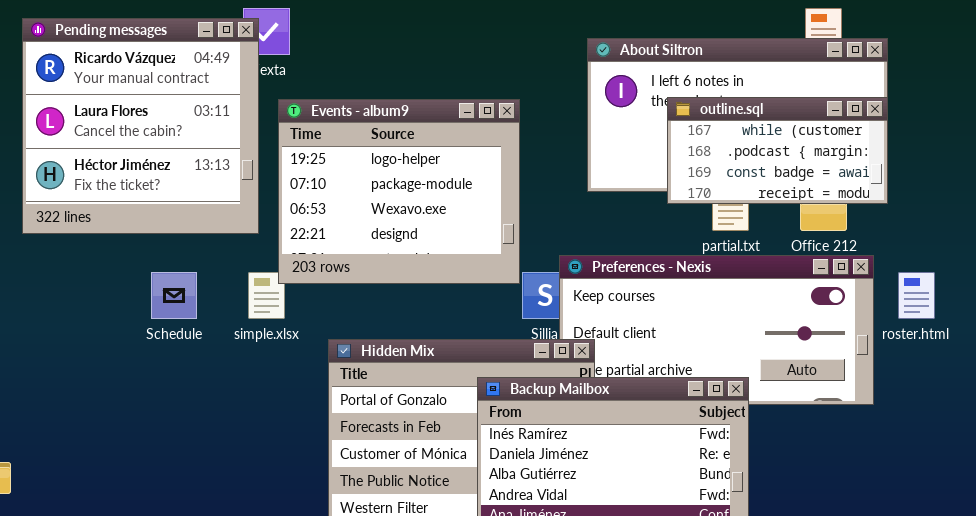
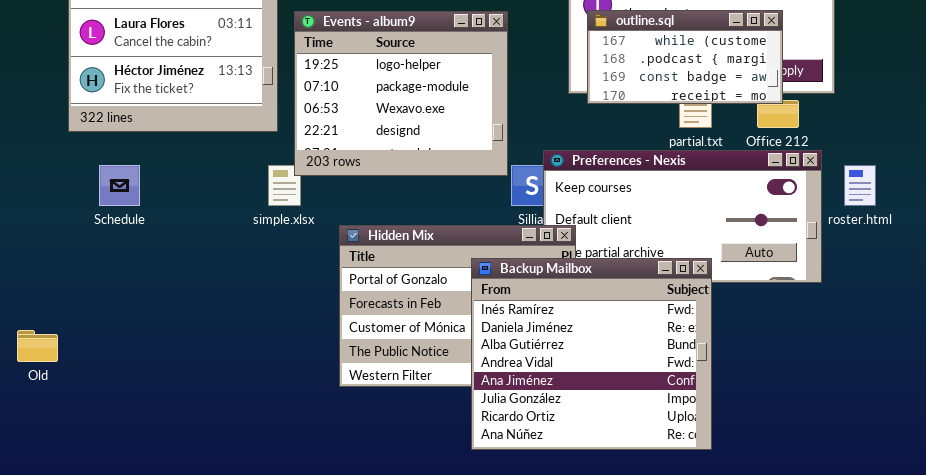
outline.sql: [667,97,888,204] -> [587,10,783,104], moved
Schedule: [151,272,197,319] -> [99,165,140,206], moved

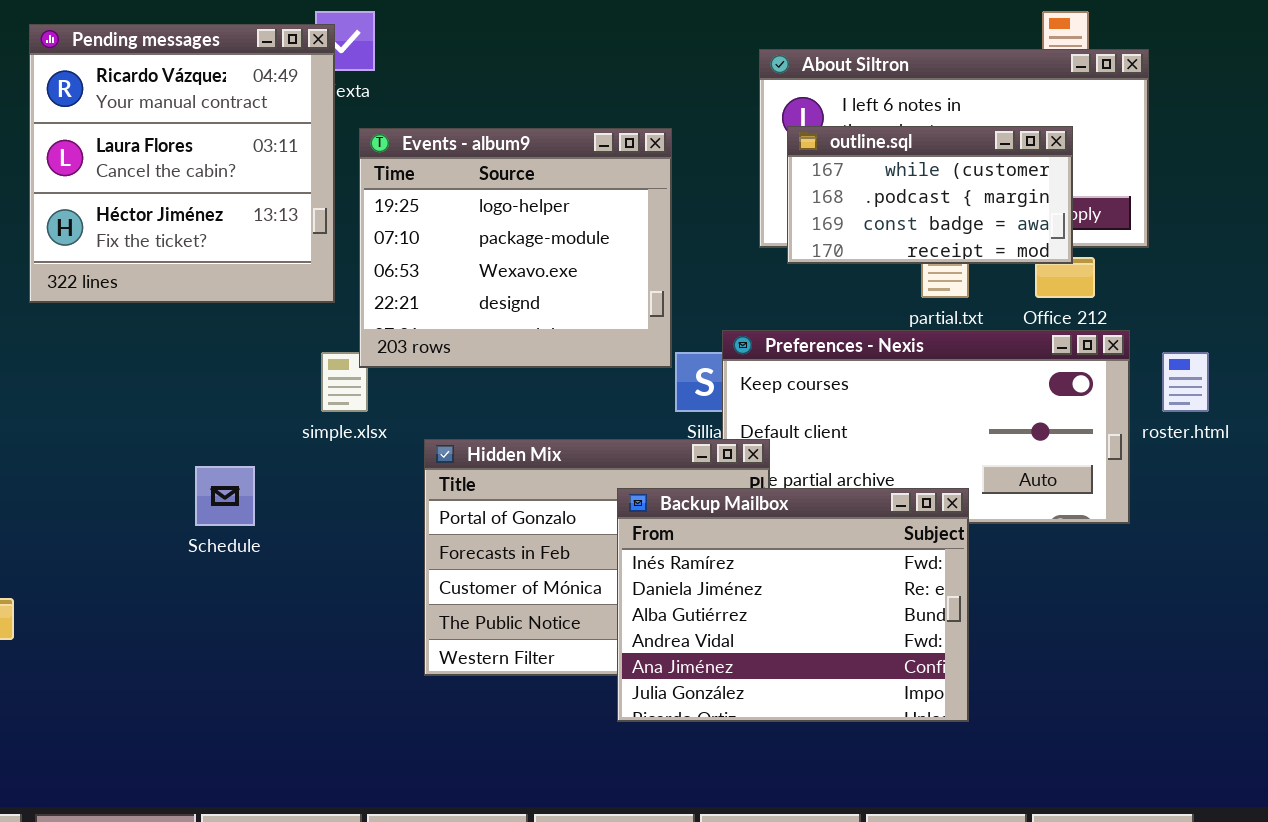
Schedule: [99,165,140,206] -> [195,466,255,526], moved
Backup Mailbox: [471,258,712,450] -> [617,488,969,722], resized

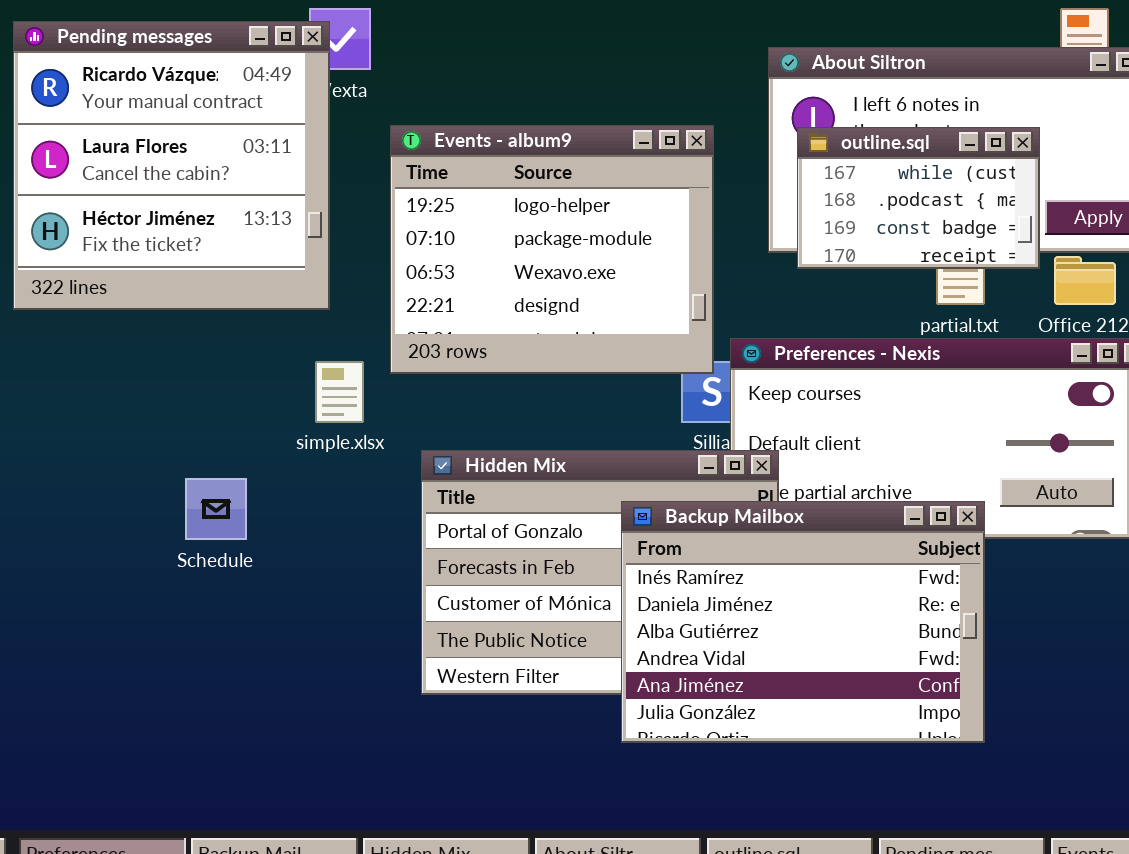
outline.sql: [787,126,1073,264] -> [797,127,1040,269], resized
Events - album9: [359,128,672,368] -> [390,125,714,374], moved

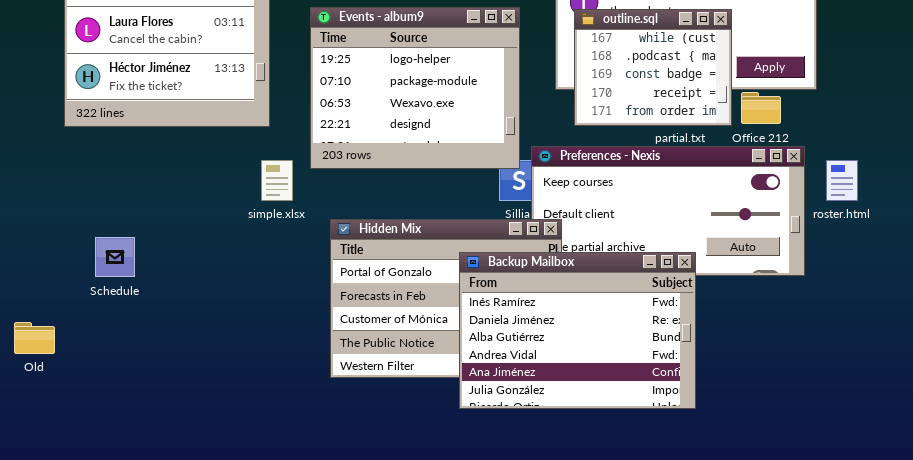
outline.sql: [797,127,1040,269] -> [574,9,732,126], resized
Schedule: [185,478,247,540] -> [95,237,135,277], moved

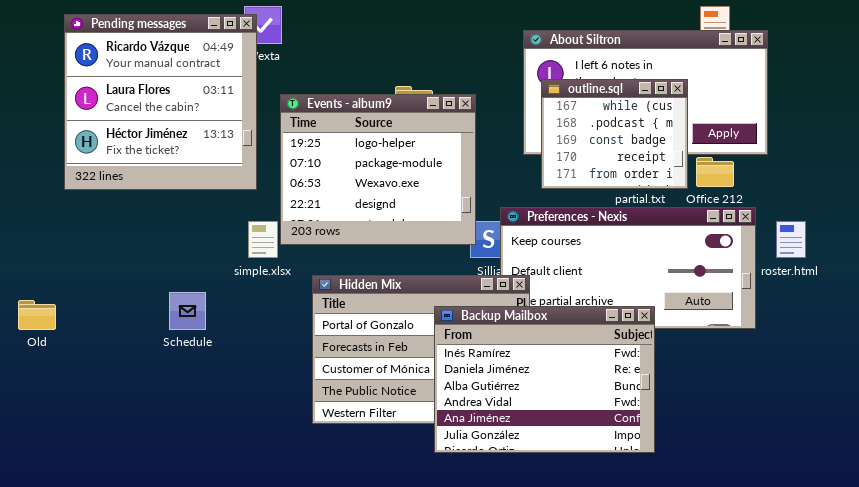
Events - album9: [310,7,520,169] -> [280,94,476,245], moved
Schedule: [95,237,135,277] -> [169,292,206,330], moved
Old: [14,322,55,354] -> [18,300,56,330], moved

